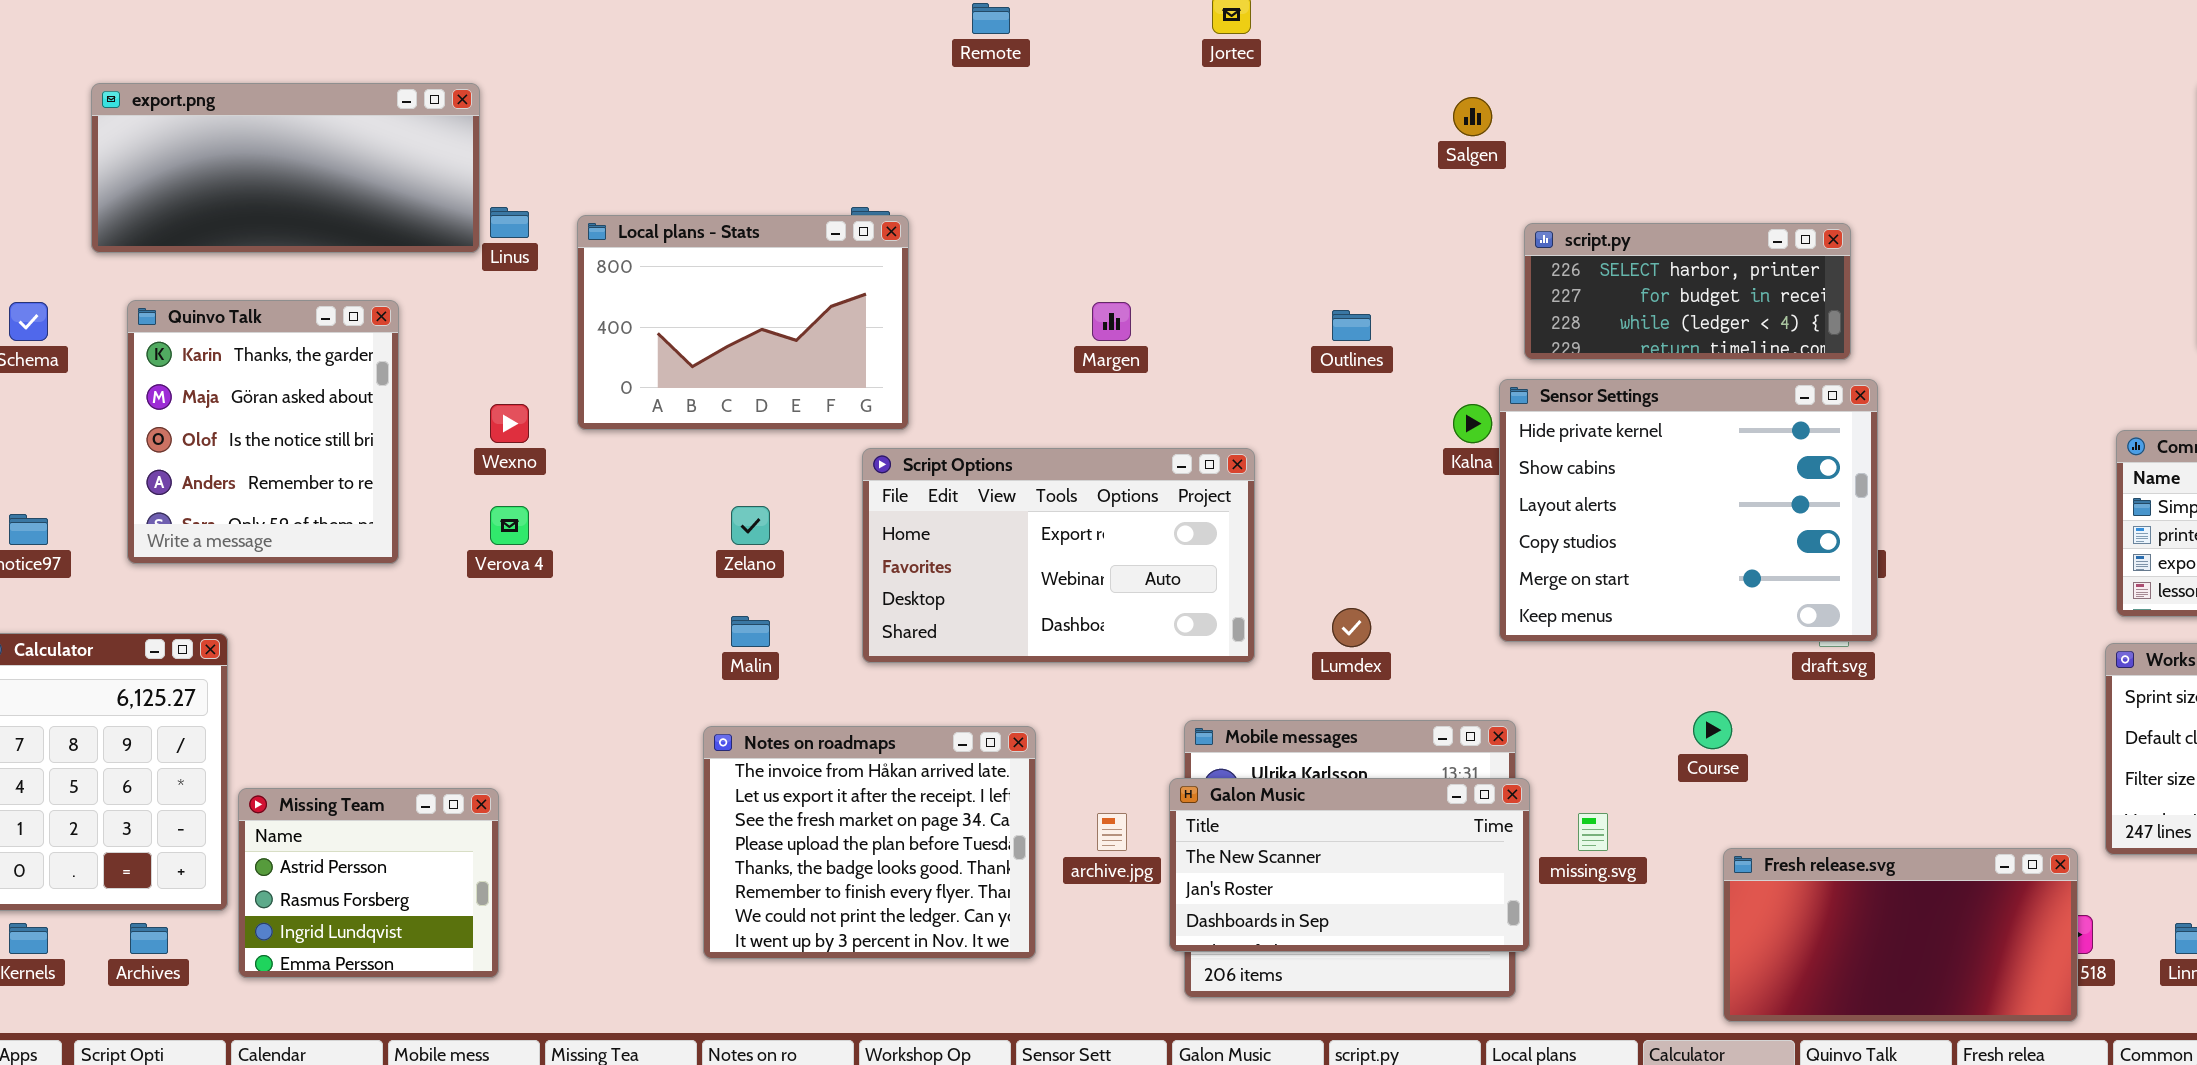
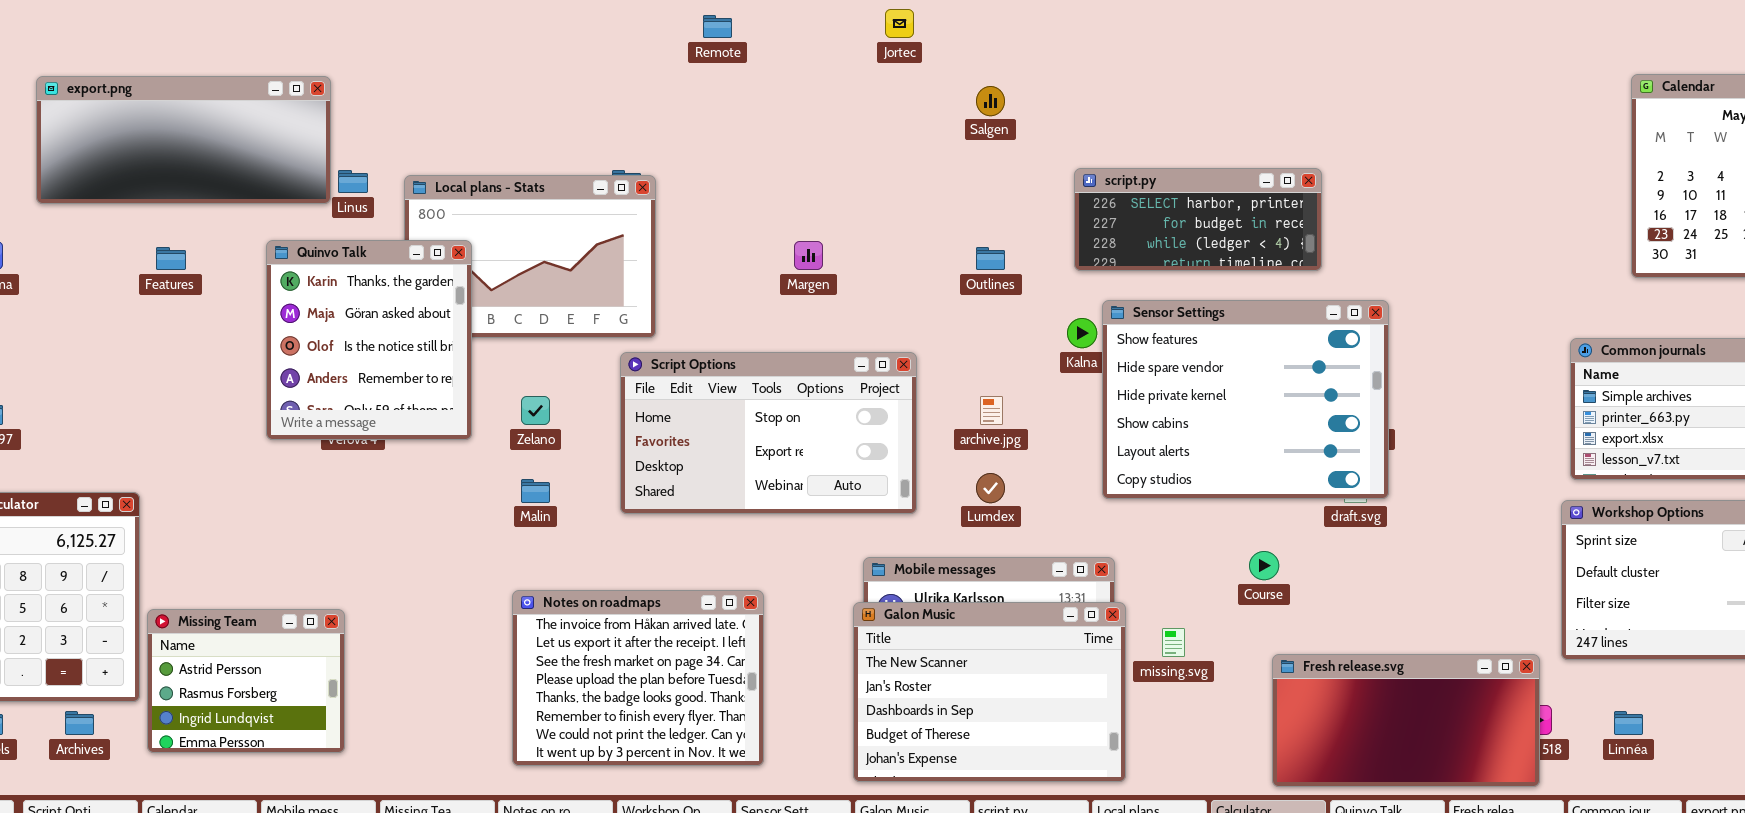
Salgen: [1453,97,1492,136] -> [976,86,1005,116], moved
script.py: [1524,223,1851,360] -> [1074,168,1322,271], moved
Quinvo Talk: [127,300,399,564] -> [266,240,472,440], moved
Sensor Settings: [1499,379,1878,642] -> [1102,300,1389,499], scrolled up 2 rows
Script Options: [862,448,1255,663] -> [620,352,917,514], scrolled up 1 row
Notes on roadmaps: [703,726,1036,959] -> [512,590,764,766], moved
Galon Music: [1169,778,1530,952] -> [853,602,1126,782], resized
archive.jpg: [1097,813,1127,851] -> [980,396,1003,425], moved

